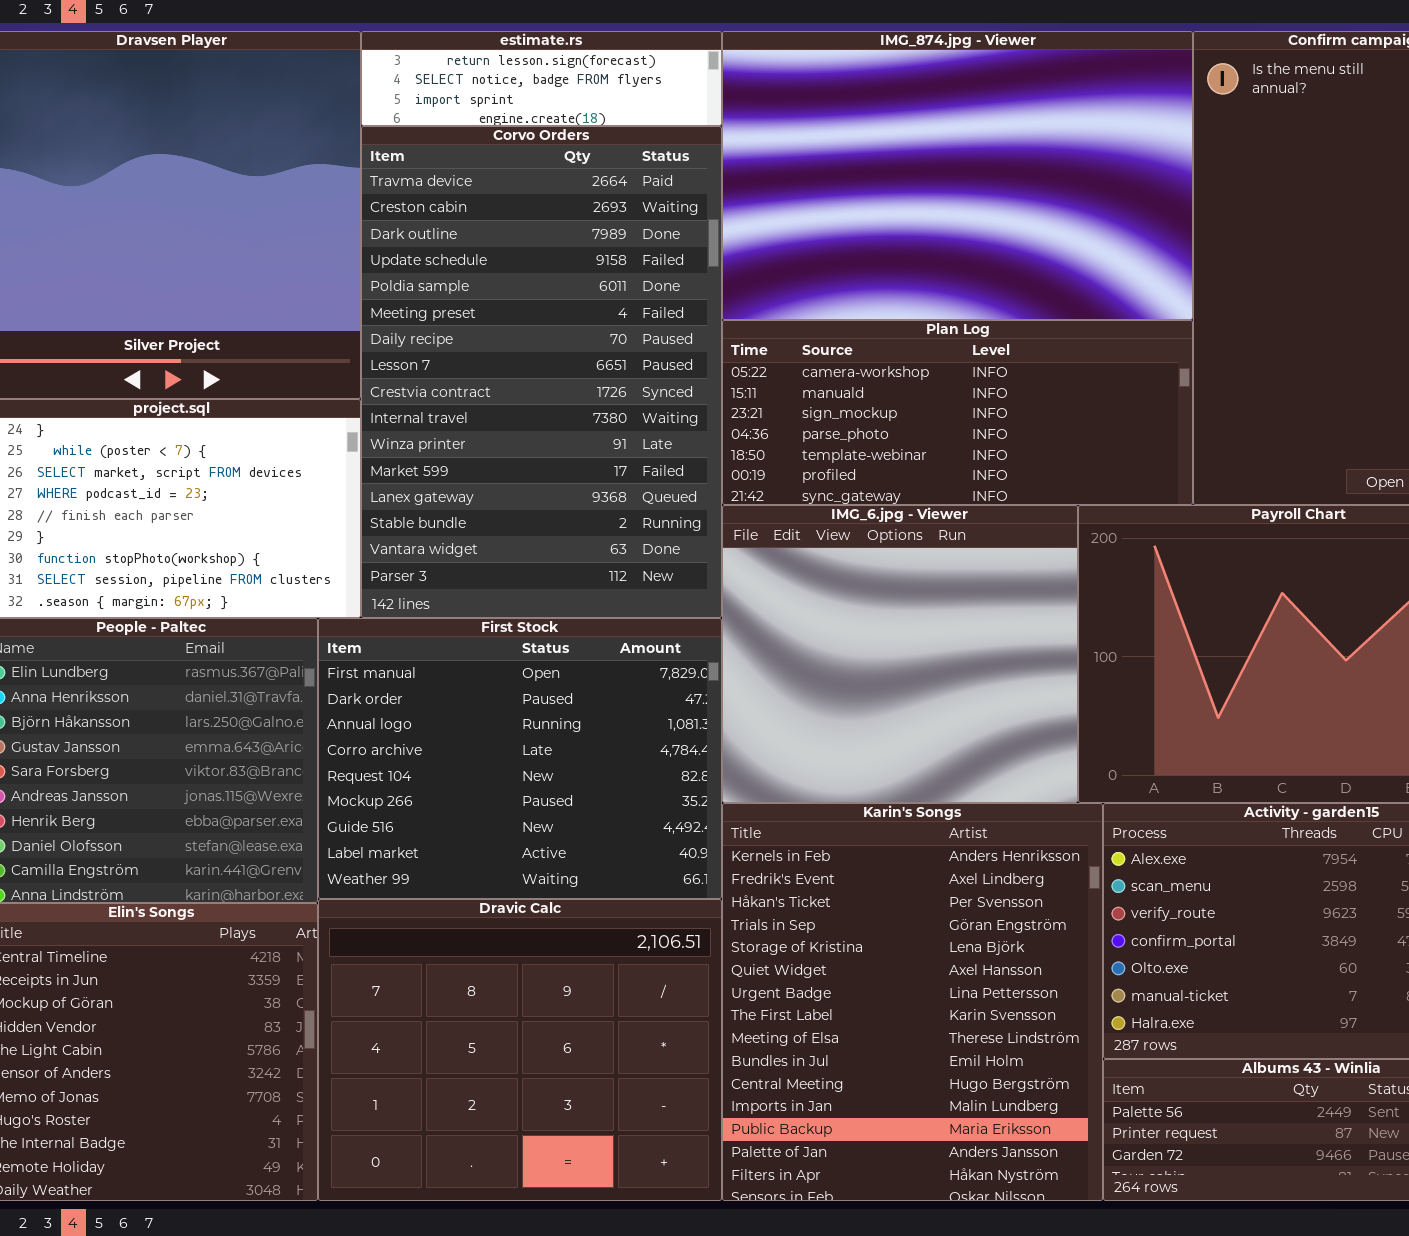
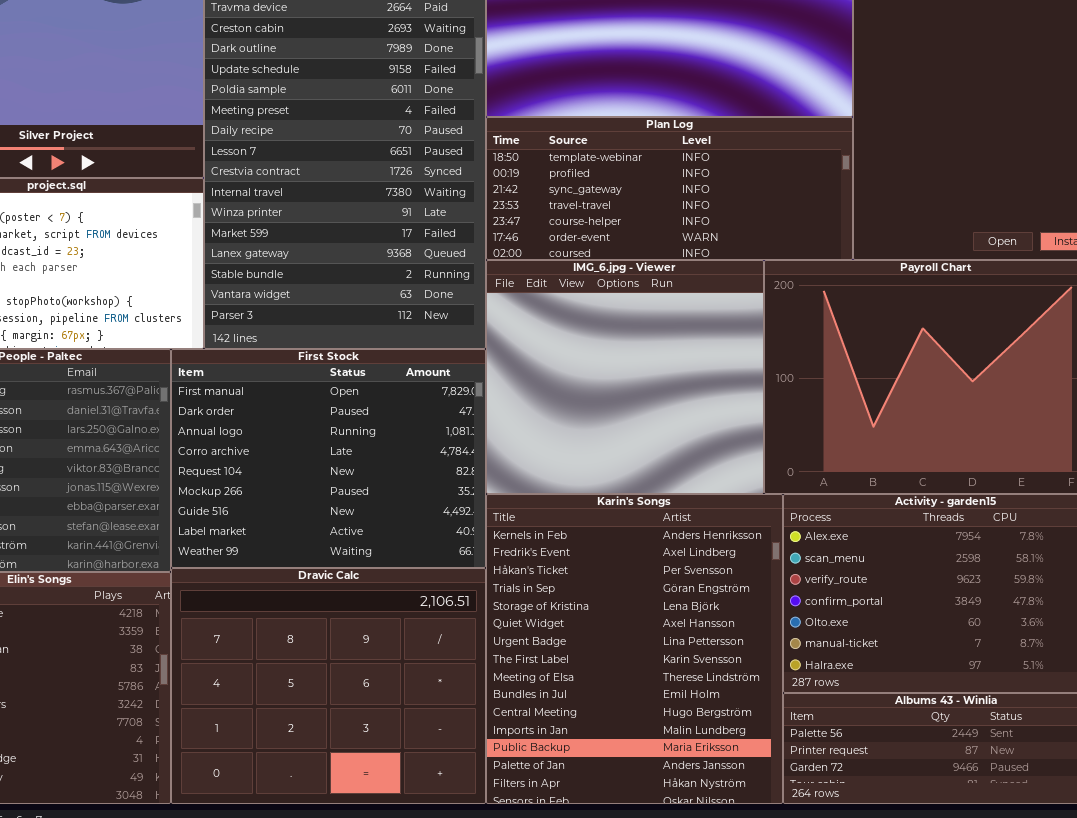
Plan Log: [722,320,1193,505] -> [486,117,853,260], scrolled down 4 rows

